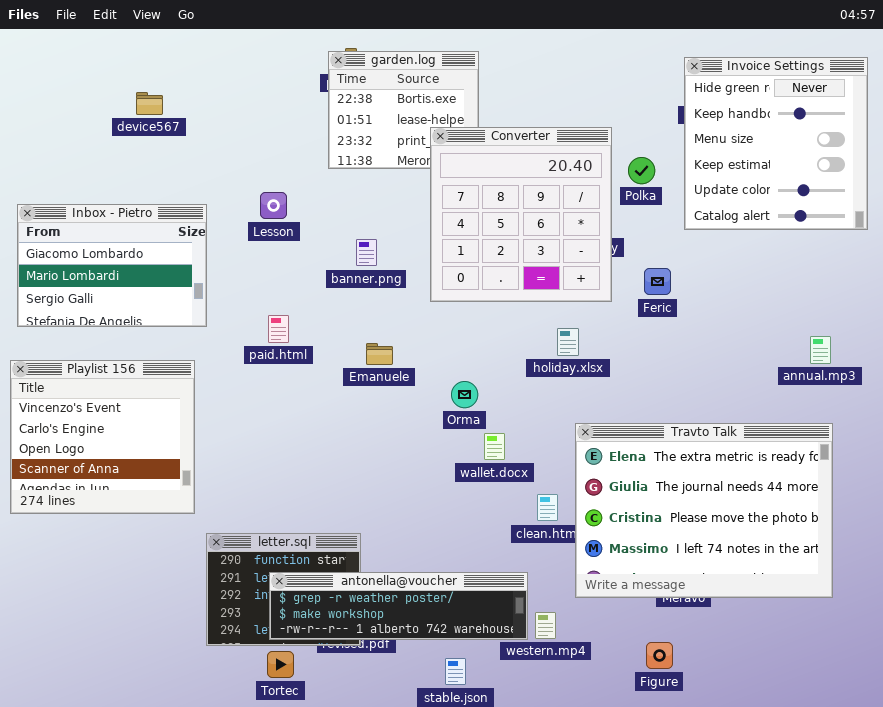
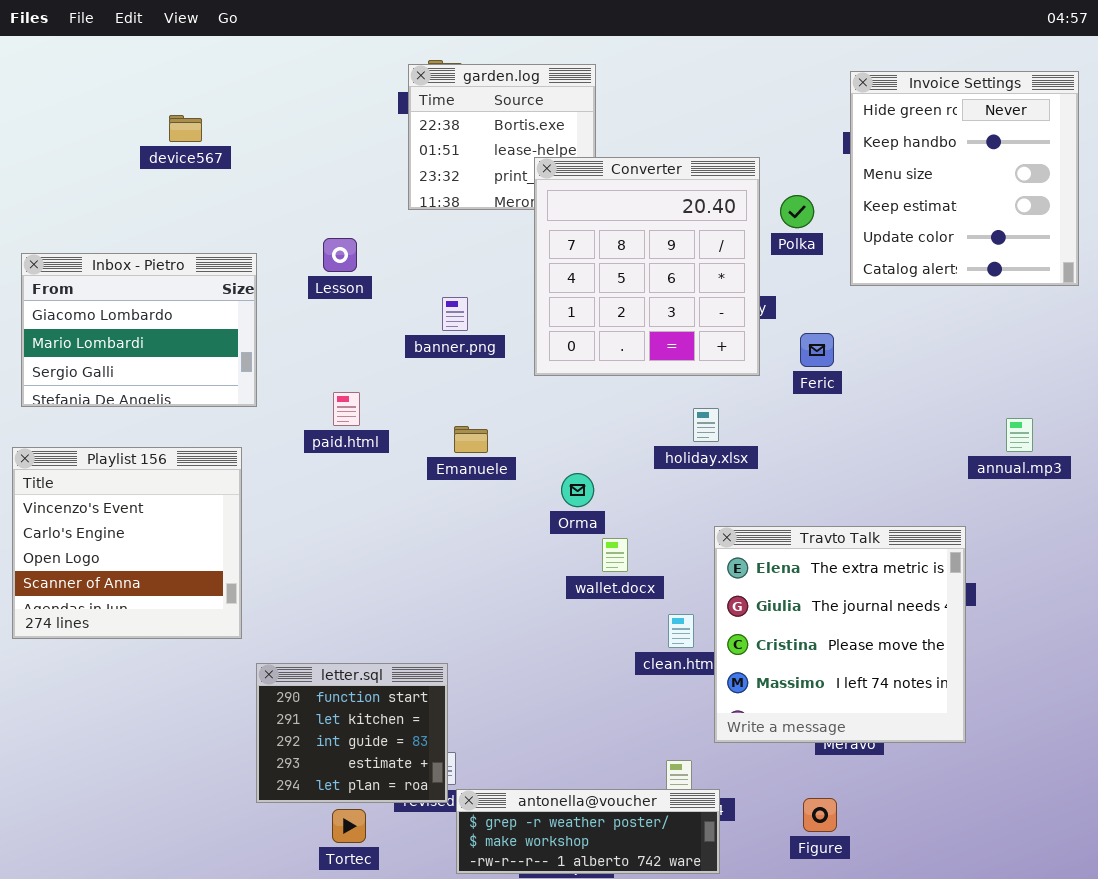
Travto Talk: [575,423,833,598] -> [714,526,966,743], resized
antonella@voucher: [269,572,528,640] -> [456,789,720,874], moved, resized

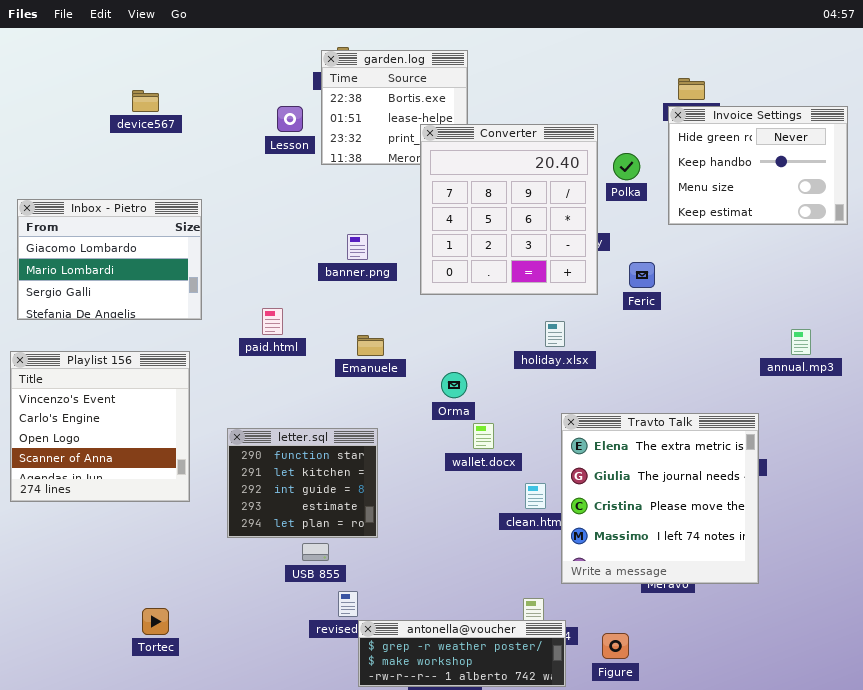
Invoice Settings: [850,71,1079,286] -> [668,106,848,225], resized
Lesson: [323,238,357,272] -> [277,106,303,132], moved
letter.sql: [256,663,448,803] -> [227,428,378,538], moved
Figure: [803,798,837,832] -> [602,633,629,659], moved
Tortec: [332,809,366,843] -> [142,608,169,635], moved

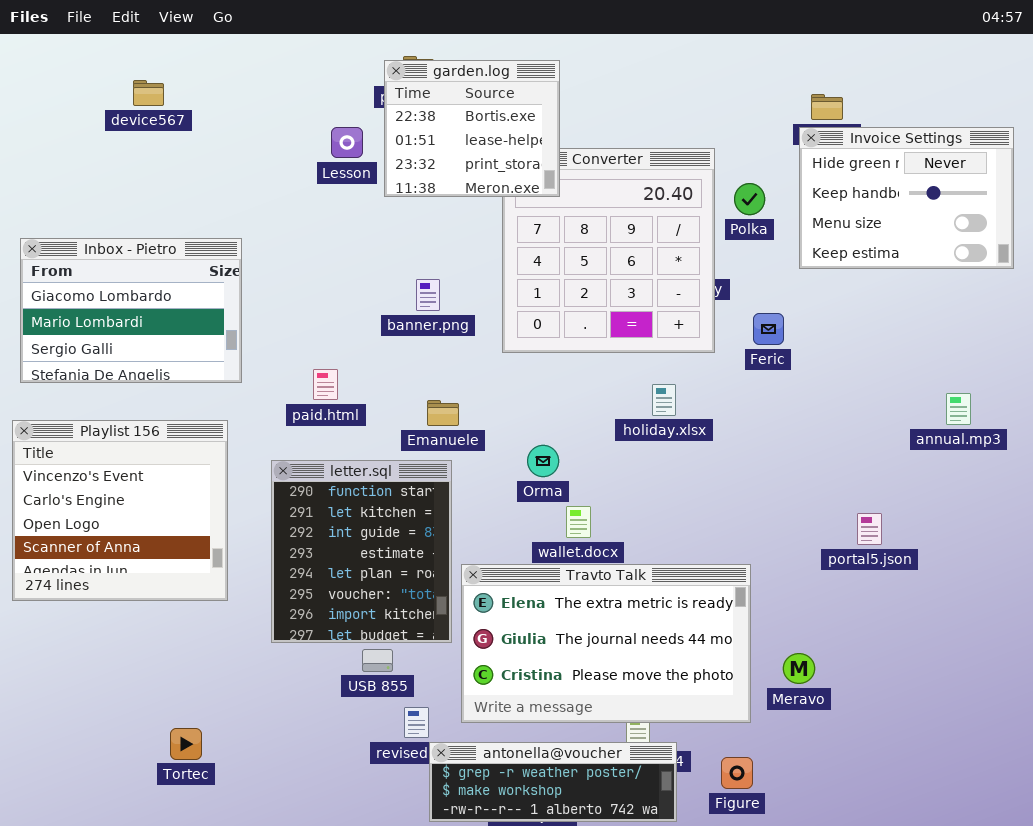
garden.log: [321,50,468,165] -> [384,60,560,197], raised
device567: [132,90,159,112] -> [133,80,164,106], moved
Travto Talk: [561,413,759,584] -> [461,564,751,723], moved, resized
letter.sql: [227,428,378,538] -> [271,460,452,643], resized

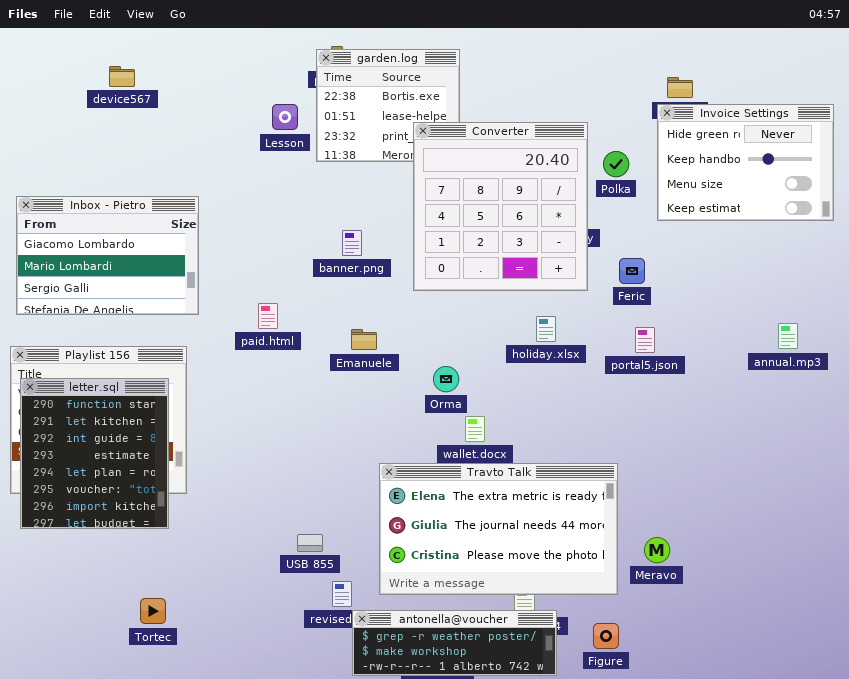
Converter: [502,148,715,353] -> [413,122,588,291], raised
letter.sql: [271,460,452,643] -> [20,378,169,529], moved
portal5.json: [857,513,882,545] -> [635,327,655,353], moved

